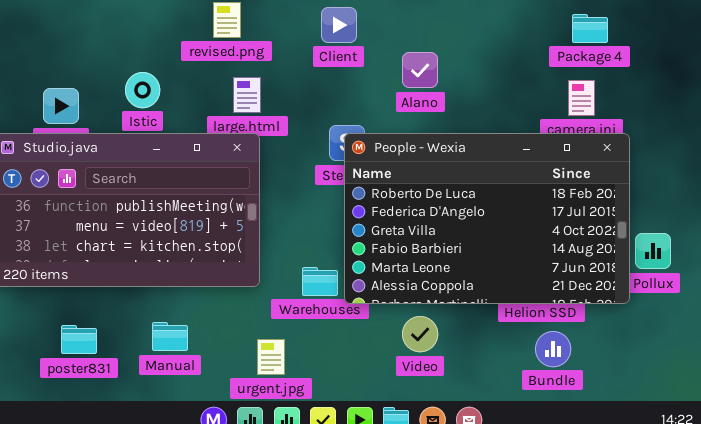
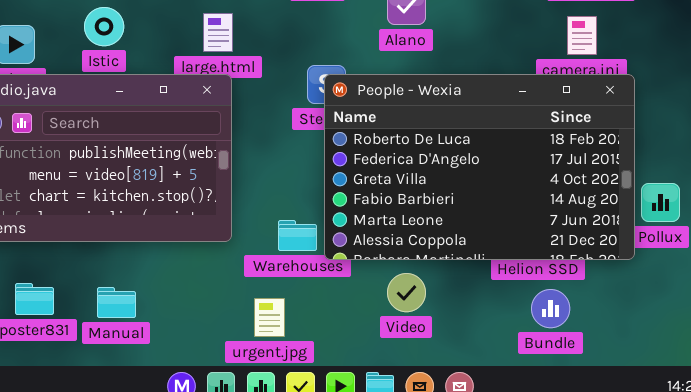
Manual: [152,322,188,351] -> [97,287,136,318], moved
urgent.jpg: [257,339,285,375] -> [254,298,285,337], moved

